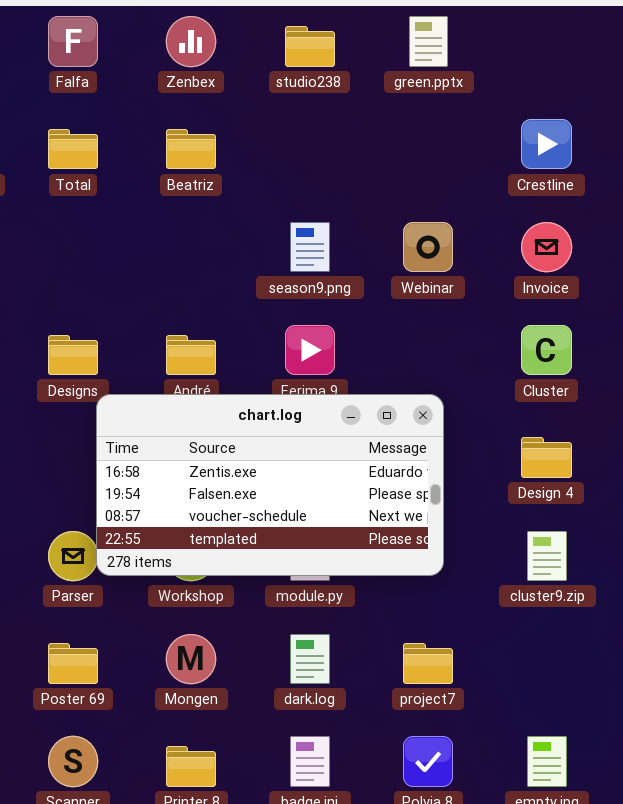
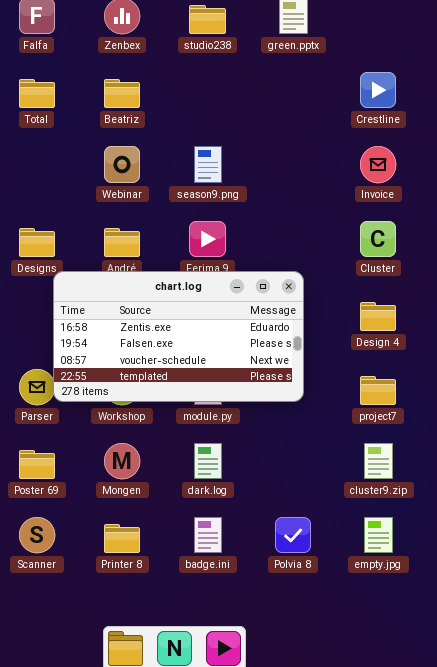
Webinar: [403,222,453,272] -> [104,146,140,183], moved
cluster9.zip: [527,531,567,581] -> [364,443,393,479], moved
project7: [403,643,453,684] -> [360,376,396,405], moved

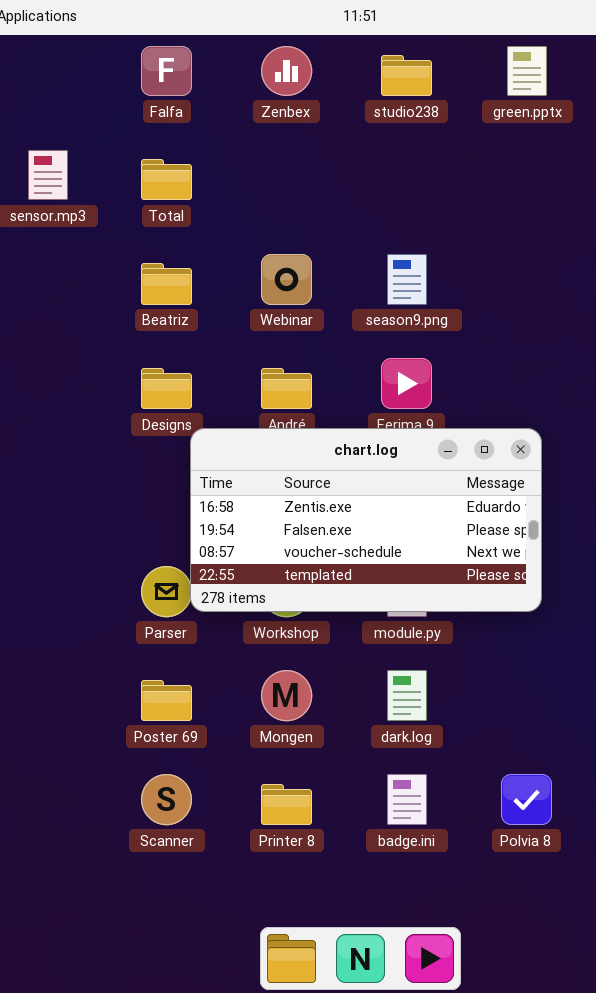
Beatriz: [104,79,140,108] -> [141,263,192,305], moved

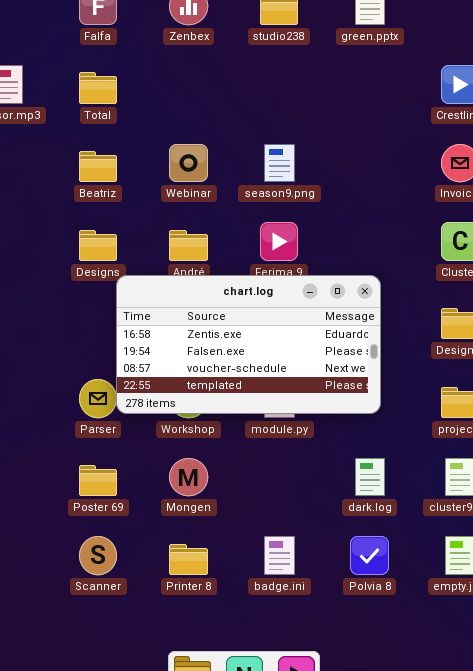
dark.log: [387,670,427,721] -> [355,458,385,496], moved

